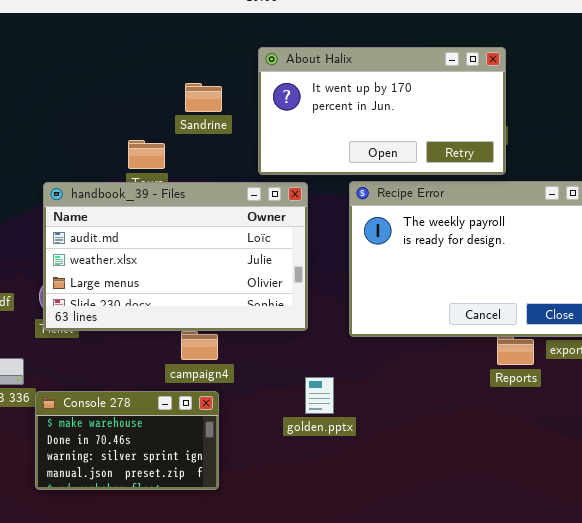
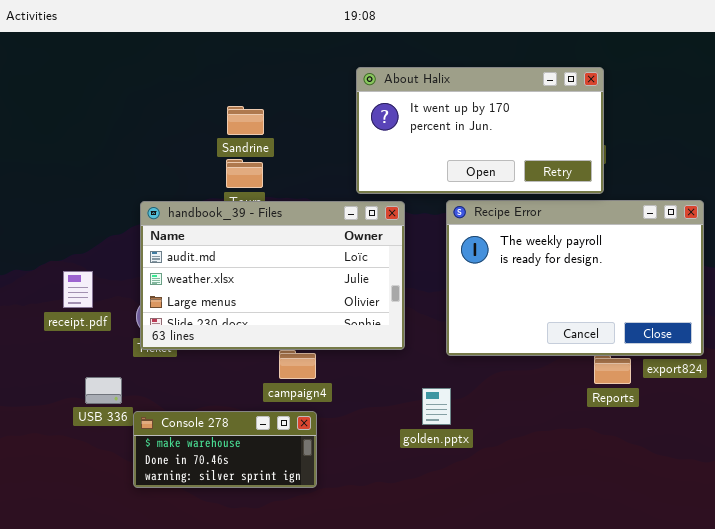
Sandrine: [185,83,222,112] -> [227,106,264,135], moved
golden.pptx: [305,377,334,414] -> [422,388,451,425], moved
Console 278: [35,391,219,490] -> [133,411,317,488], resized

